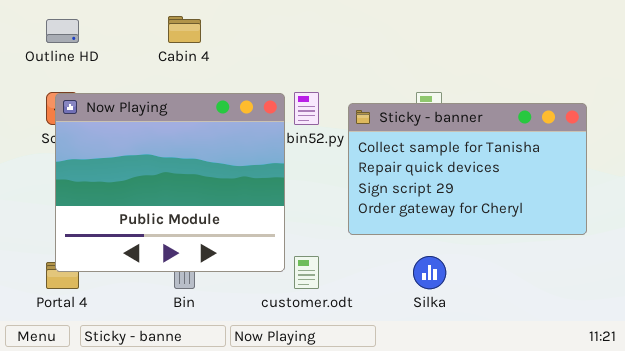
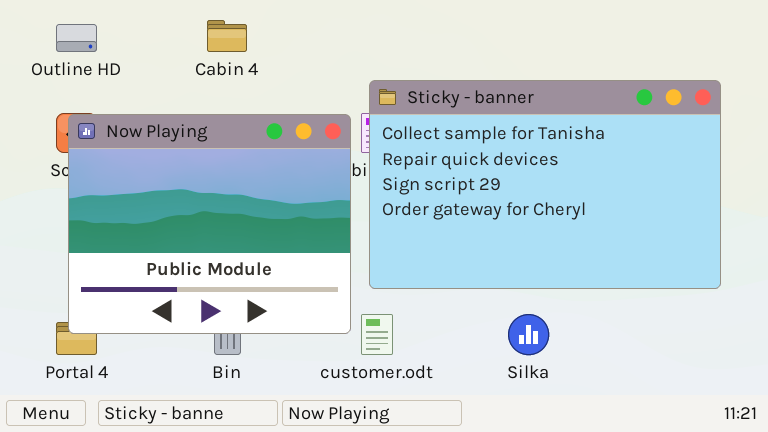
Sticky - banner: [348,103,587,235] -> [369,80,721,289], resized

